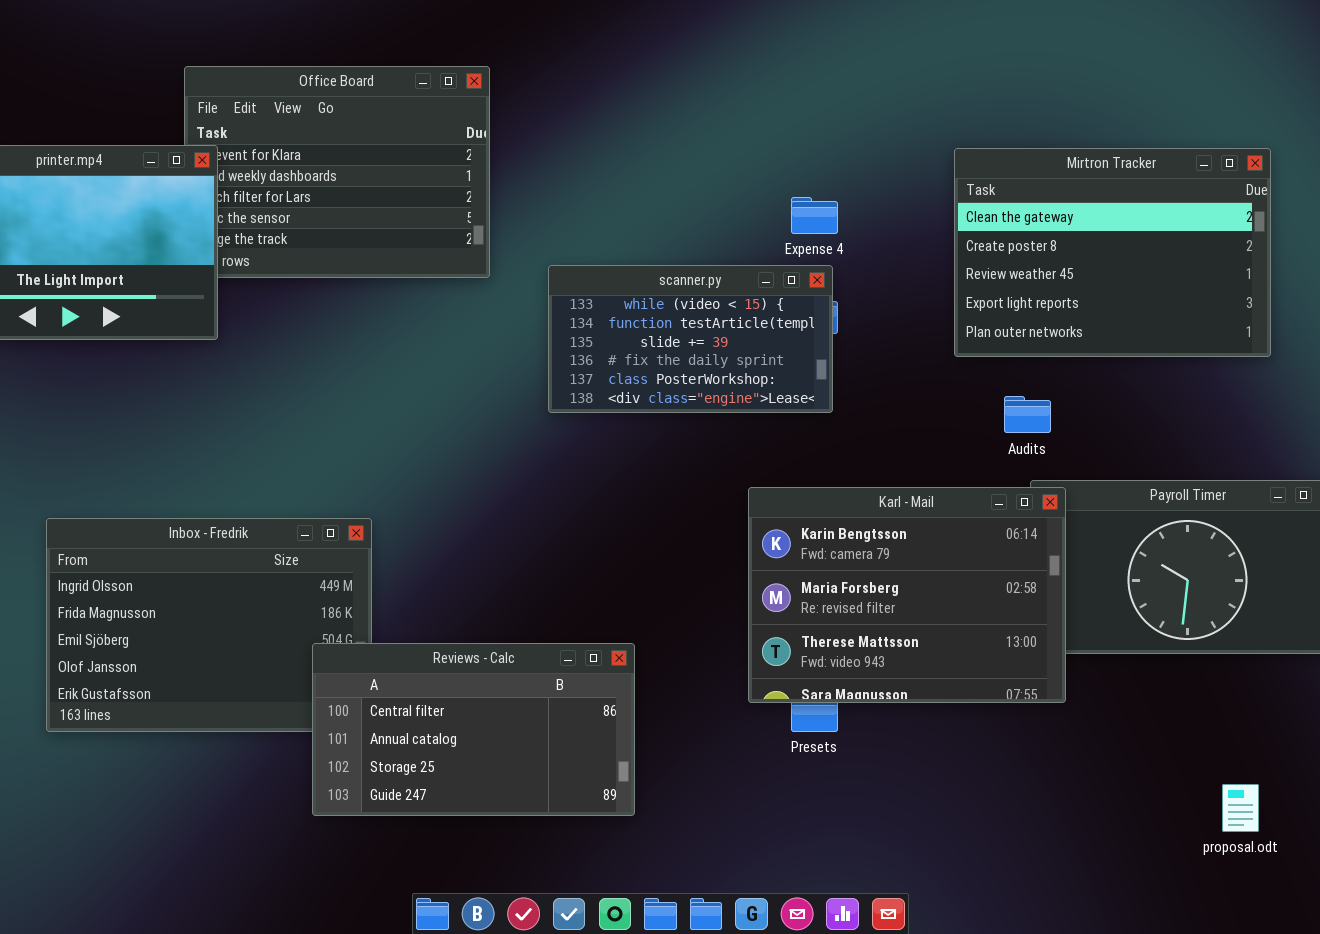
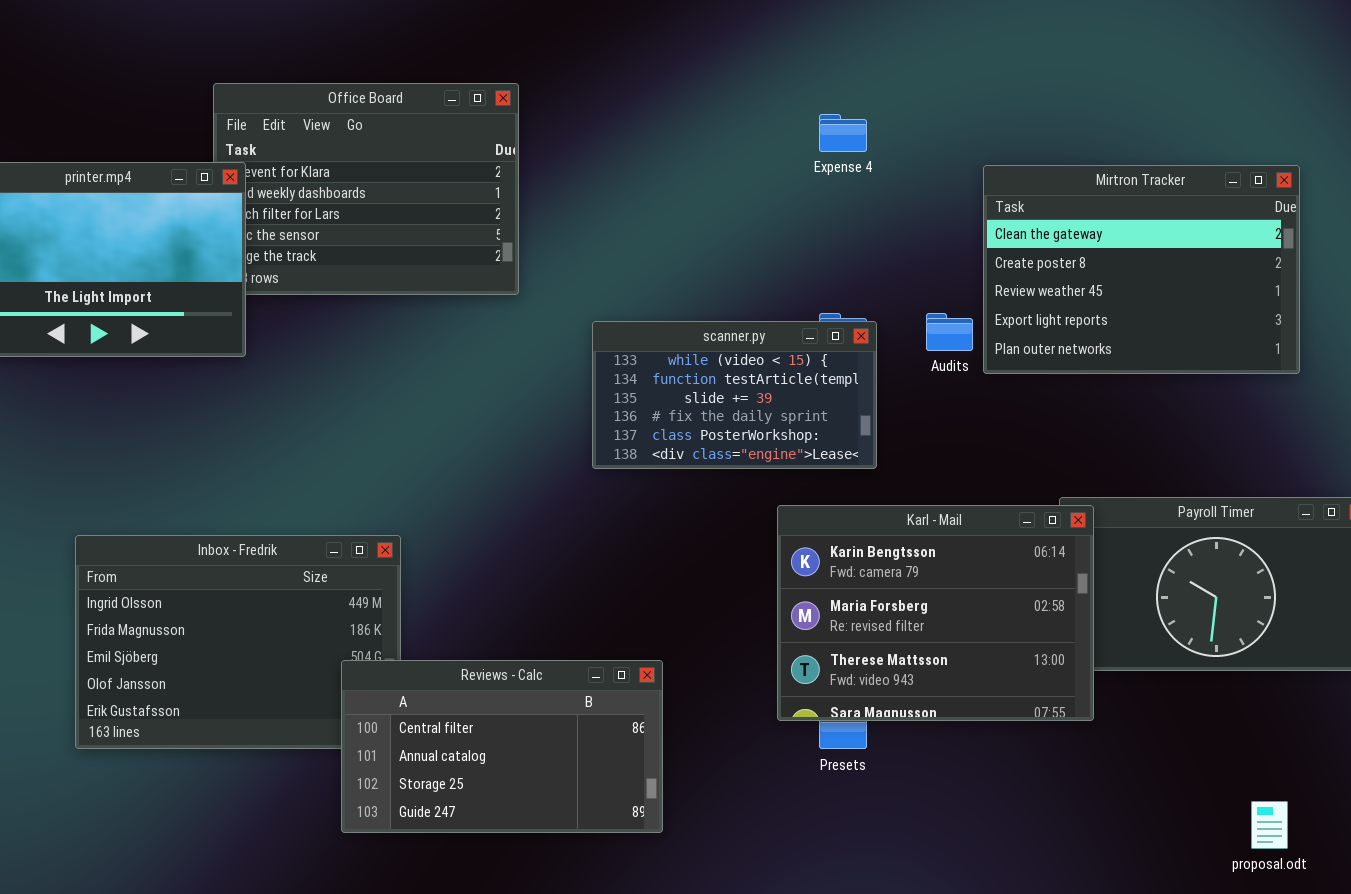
Expense 4: [791,197,838,234] -> [819,114,867,152], moved
scanner.py: [548,265,833,413] -> [592,321,877,469], moved
Audits: [1004,396,1051,433] -> [926,313,973,351], moved

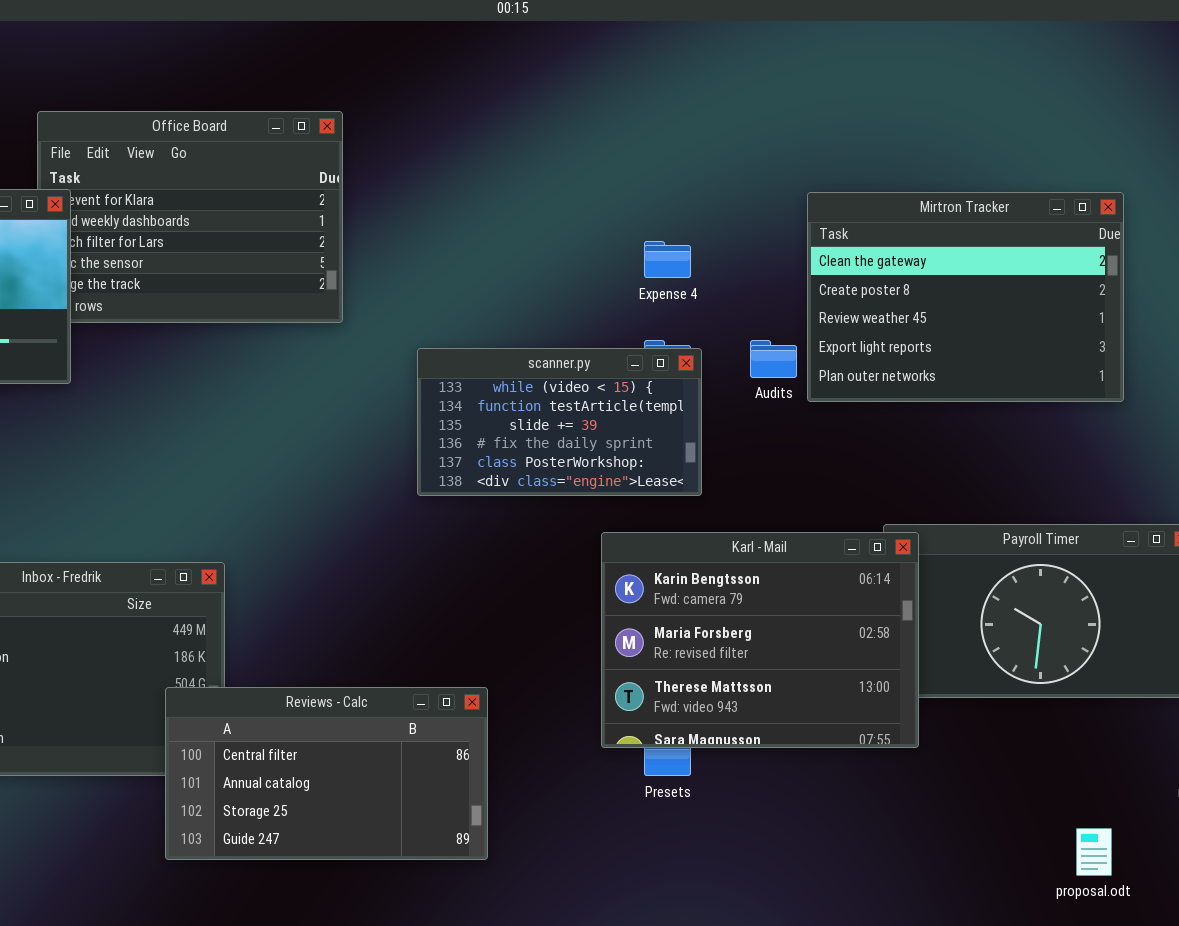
Expense 4: [819,114,867,152] -> [644,241,691,278], moved

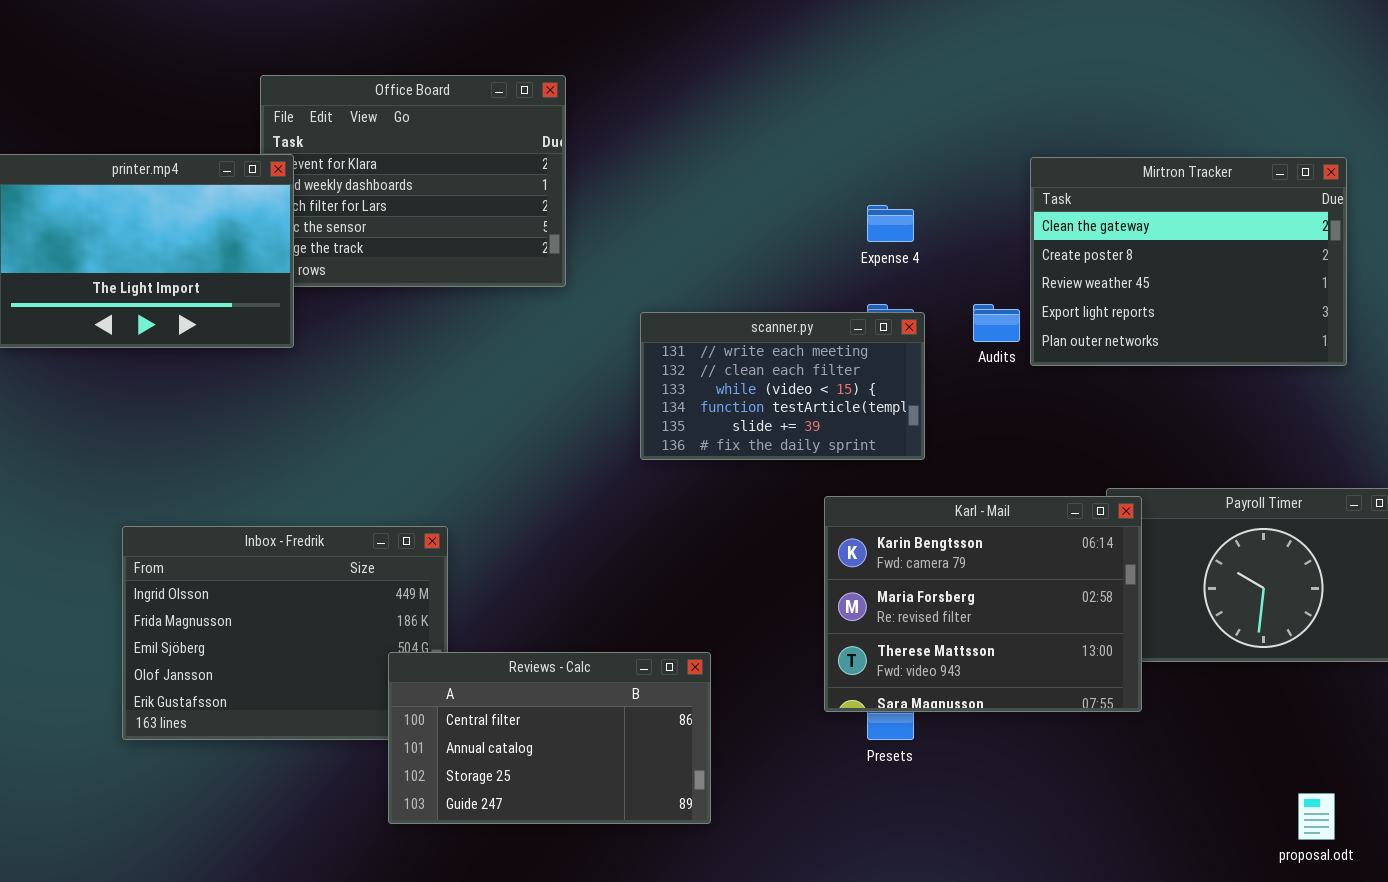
scanner.py: [417,348,702,496] -> [640,312,925,460], scrolled up 2 rows

